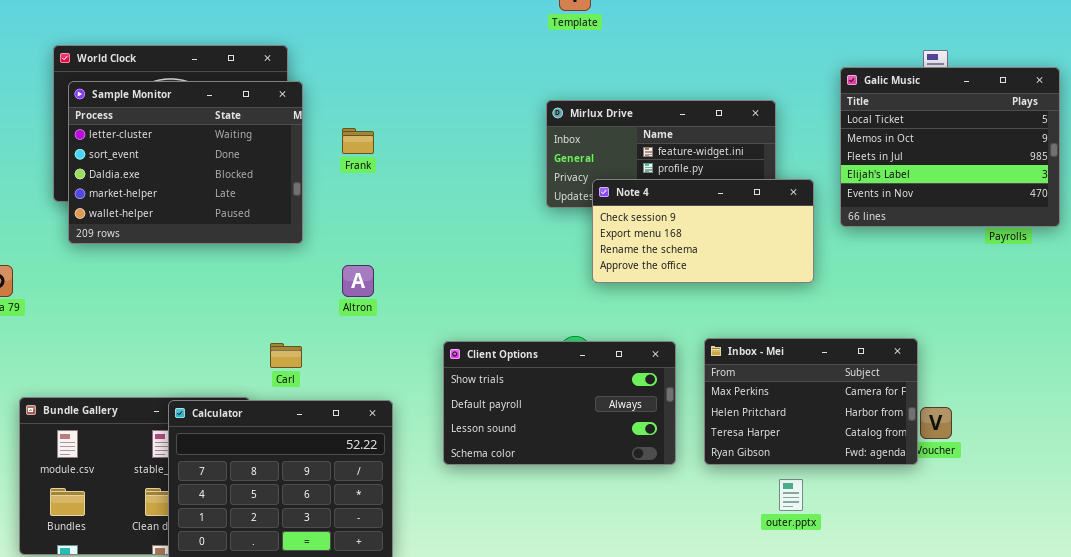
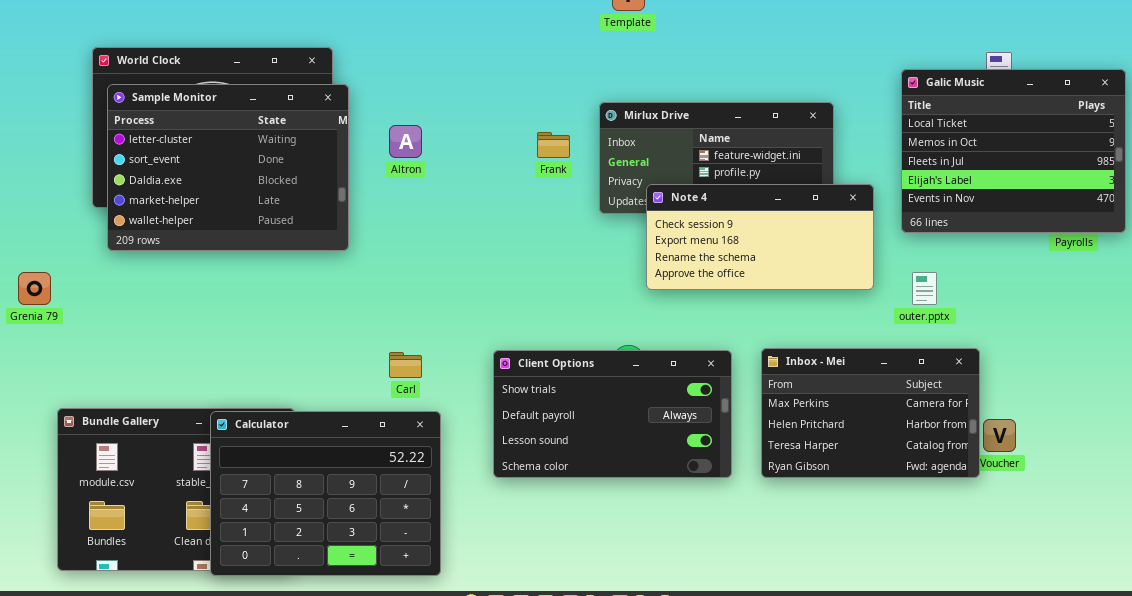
Frank: [342,128,374,154] -> [537,132,570,158], moved
Altron: [342,265,374,297] -> [389,125,422,158], moved
Carl: [270,343,302,368] -> [389,352,422,378], moved
outer.pptx: [779,479,803,511] -> [912,272,937,305], moved

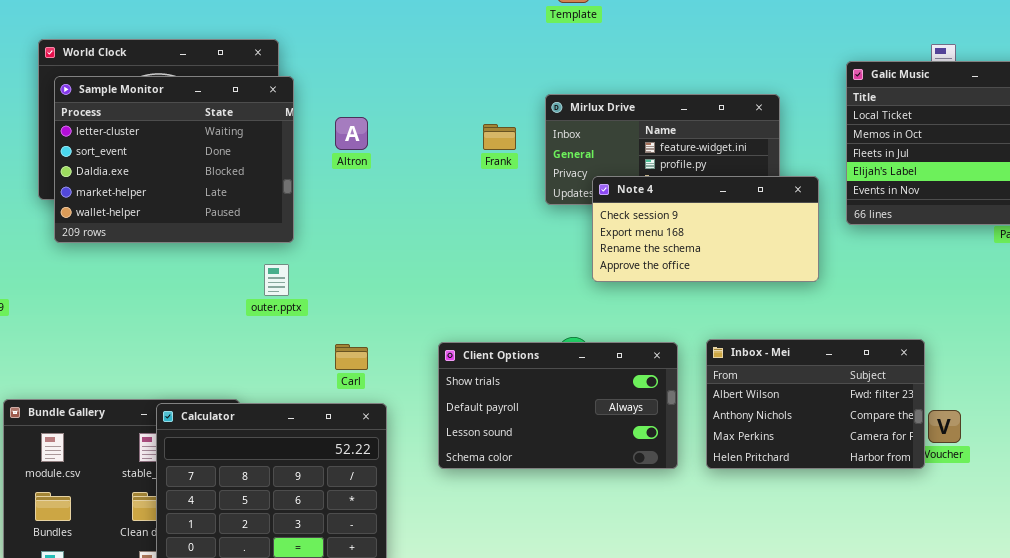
outer.pptx: [912,272,937,305] -> [264,264,289,296], moved
Inbox - Mei: [761,348,980,478] -> [706,339,925,469], scrolled up 2 rows

